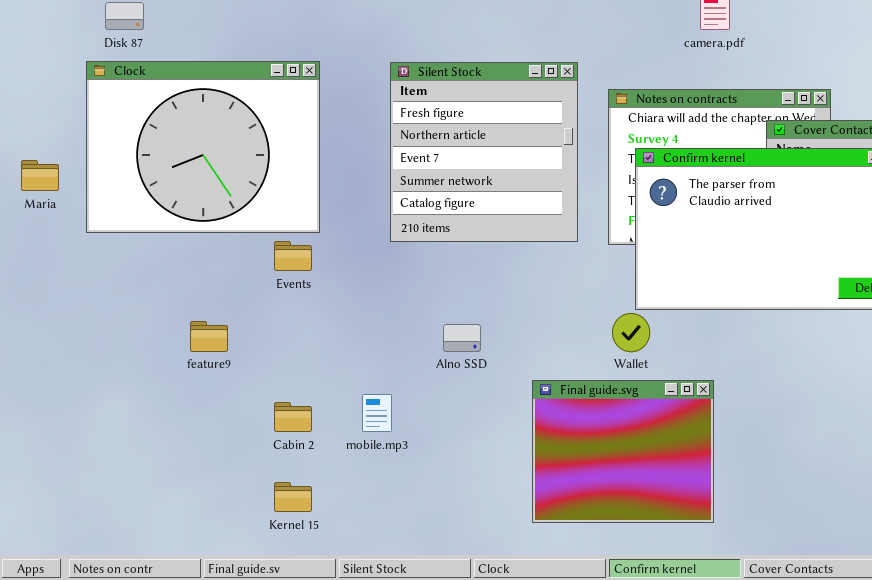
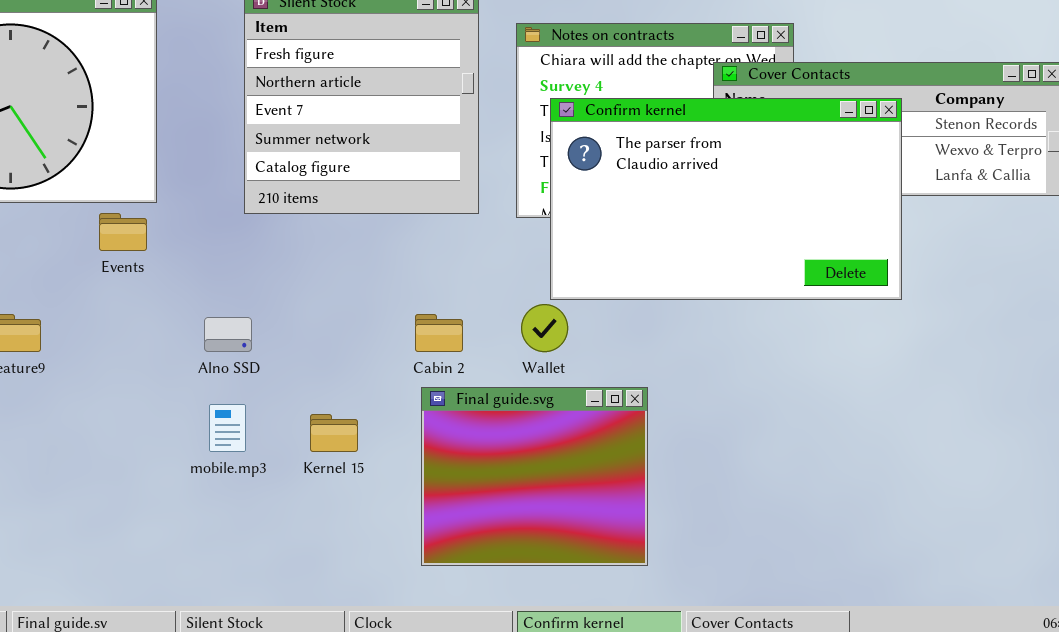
Alno SSD: [443,324,481,352] -> [204,317,252,352], moved
Cabin 2: [274,402,312,432] -> [415,314,463,352], moved
Kernel 15: [274,482,312,512] -> [310,414,358,452], moved

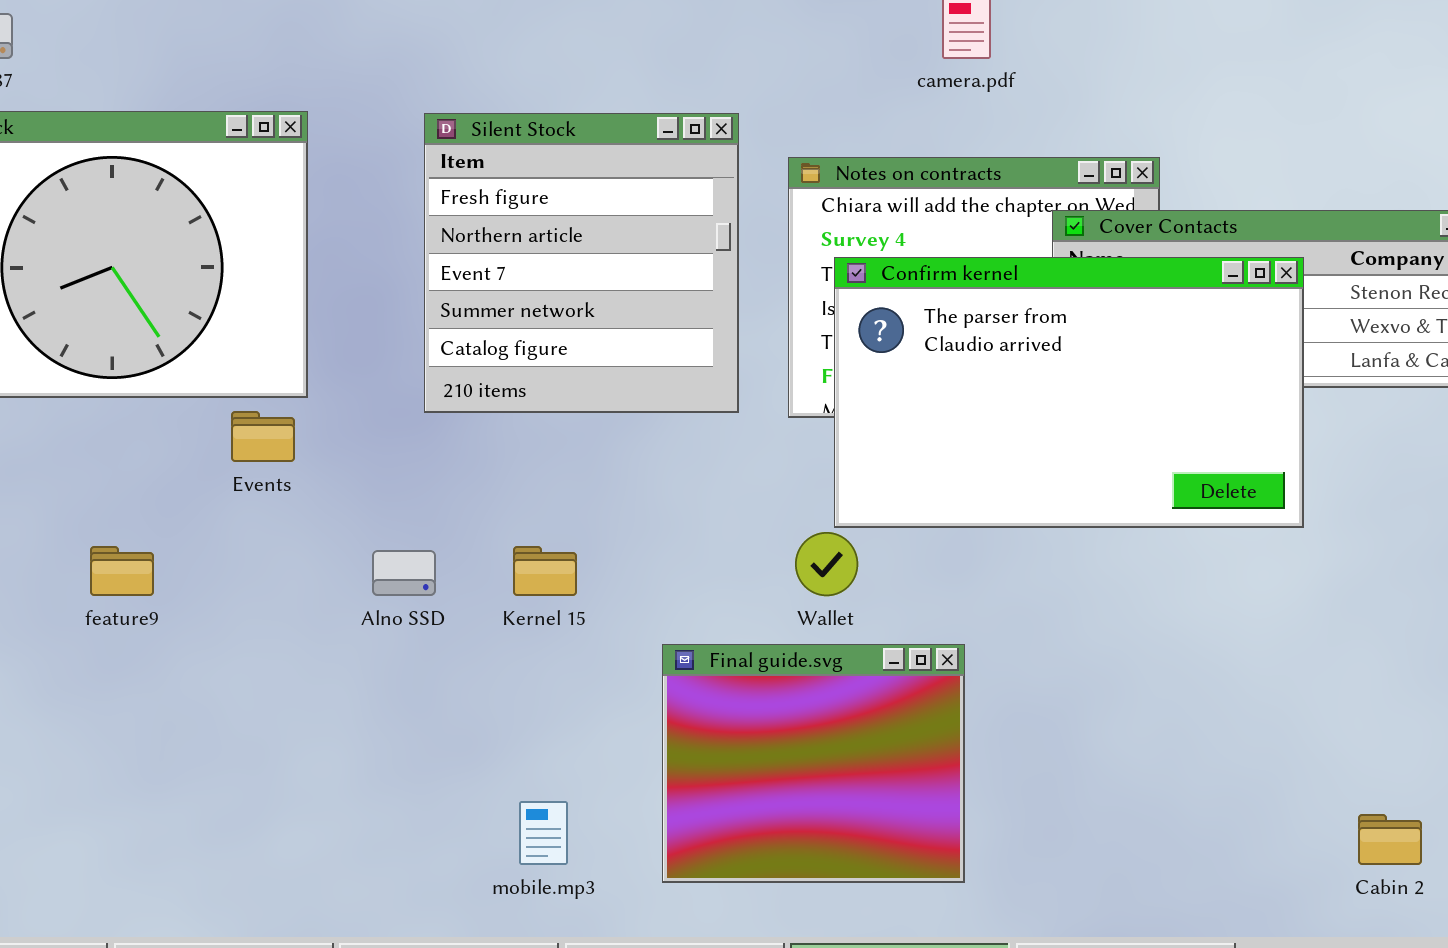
Cabin 2: [415,314,463,352] -> [1358,814,1422,865], moved
mobile.mp3: [209,404,246,452] -> [519,801,568,865], moved
Kernel 15: [310,414,358,452] -> [513,546,577,596], moved

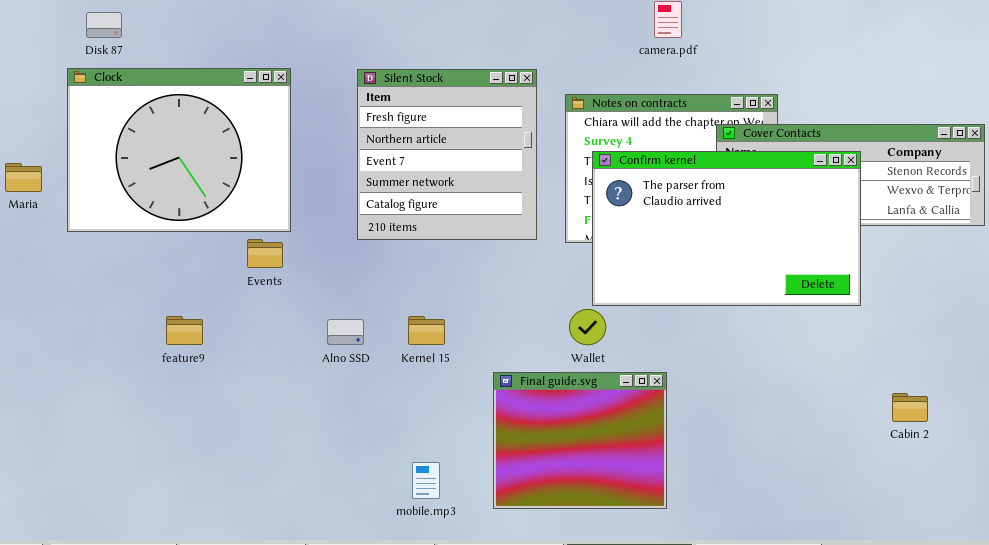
Cabin 2: [1358,814,1422,865] -> [892,393,928,422], moved

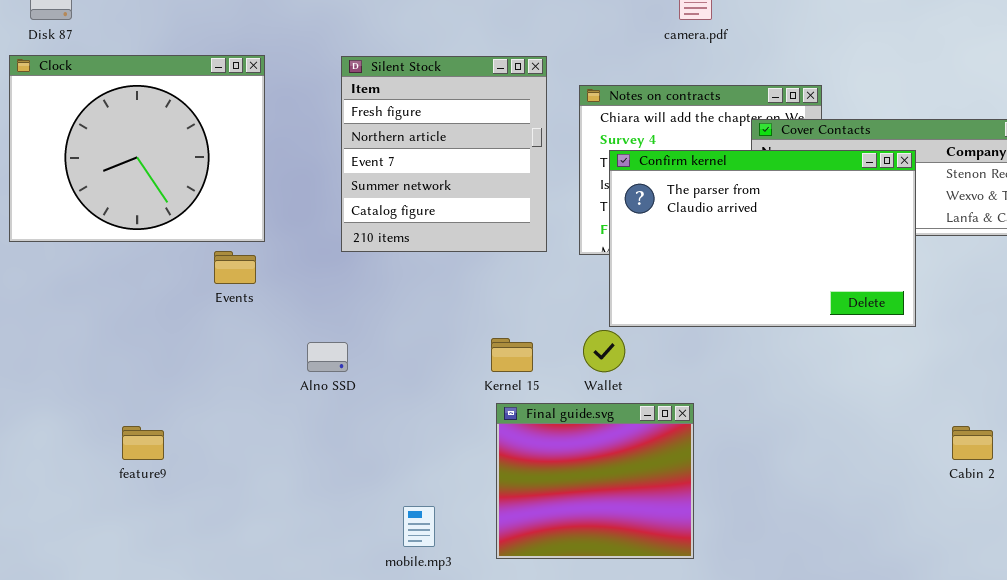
feature9: [166,316,203,345] -> [122,426,164,460], moved
Kernel 15: [408,316,445,345] -> [491,338,533,372], moved

